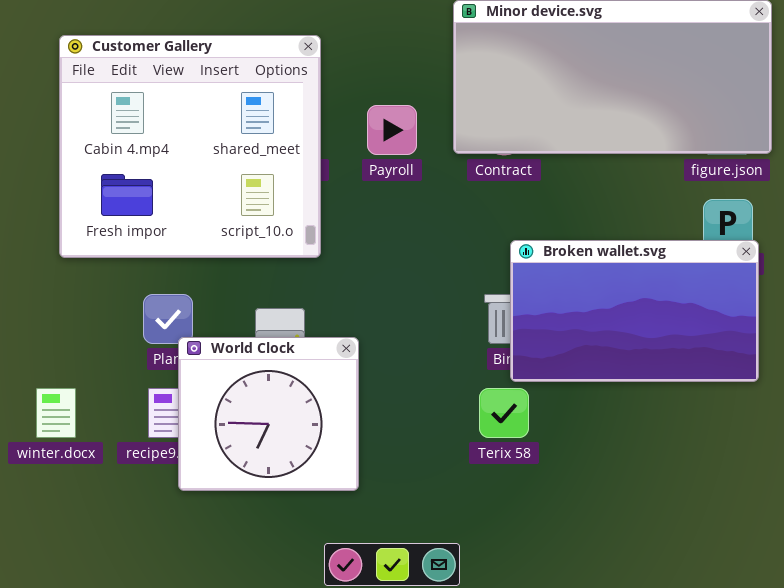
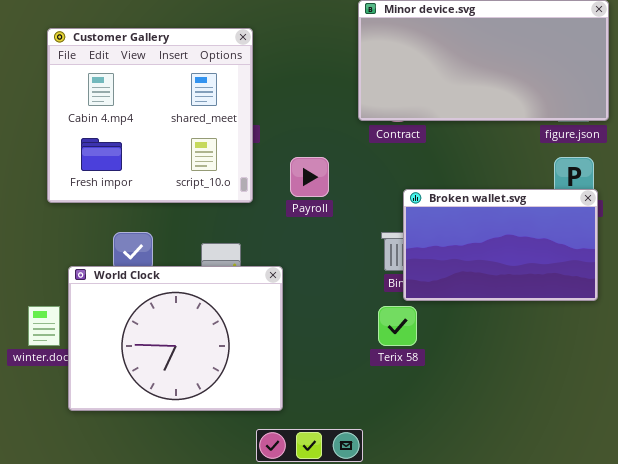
Payroll: [367,105,417,155] -> [290,157,329,197], moved
World Clock: [178,337,359,491] -> [68,266,283,411], resized

